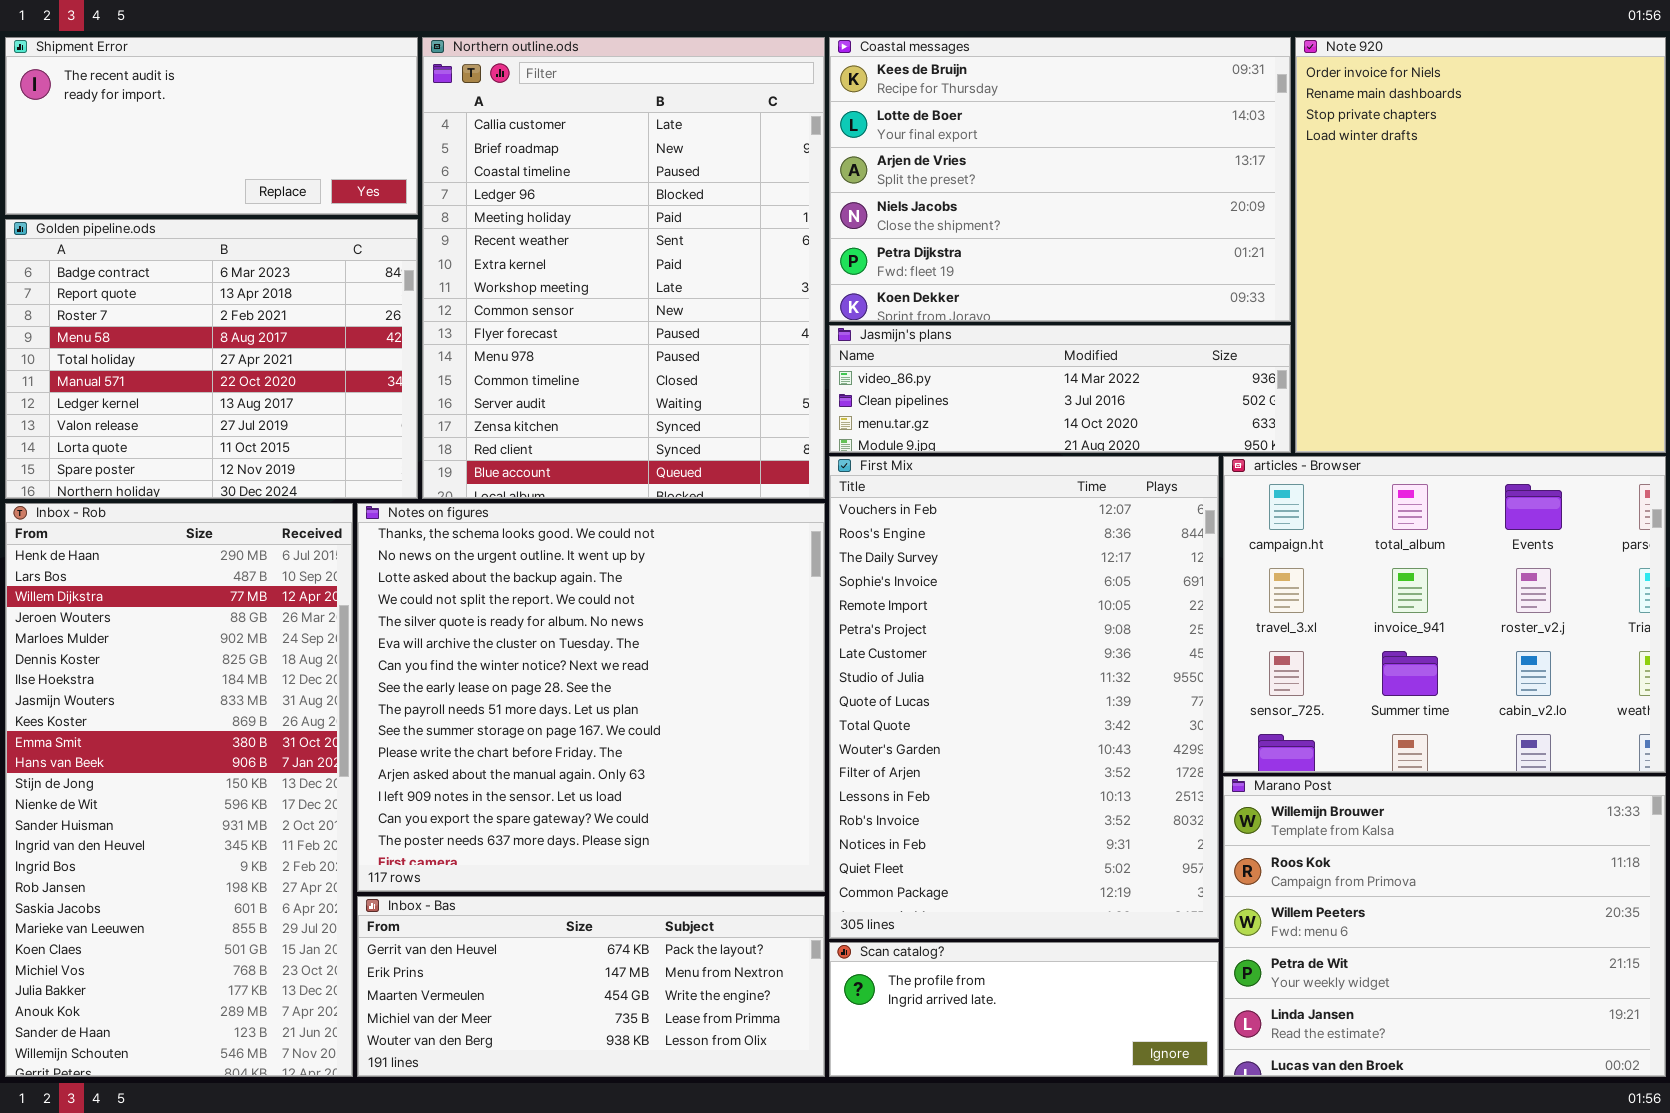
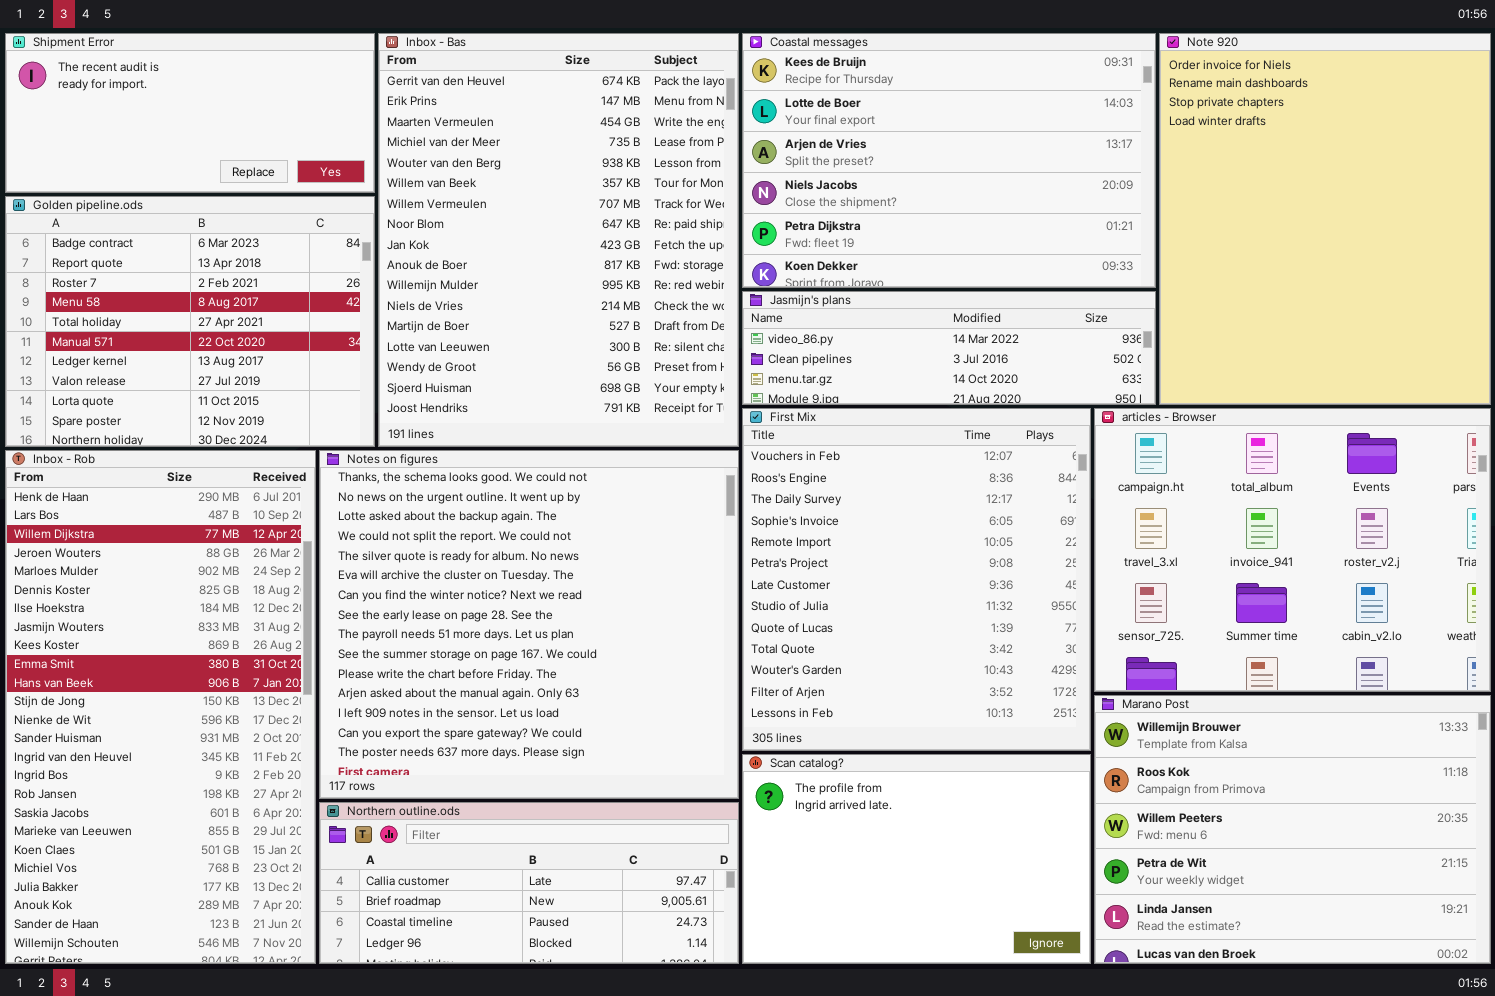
Northern outline.ods: [422,37,825,499] -> [319,802,739,964], moved, resized
First Mix: [829,456,1219,939] -> [742,408,1091,751], resized
Inbox - Bas: [357,896,825,1077] -> [378,33,739,447], moved, resized
Scan catalog?: [829,942,1219,1077] -> [742,754,1091,964], resized

